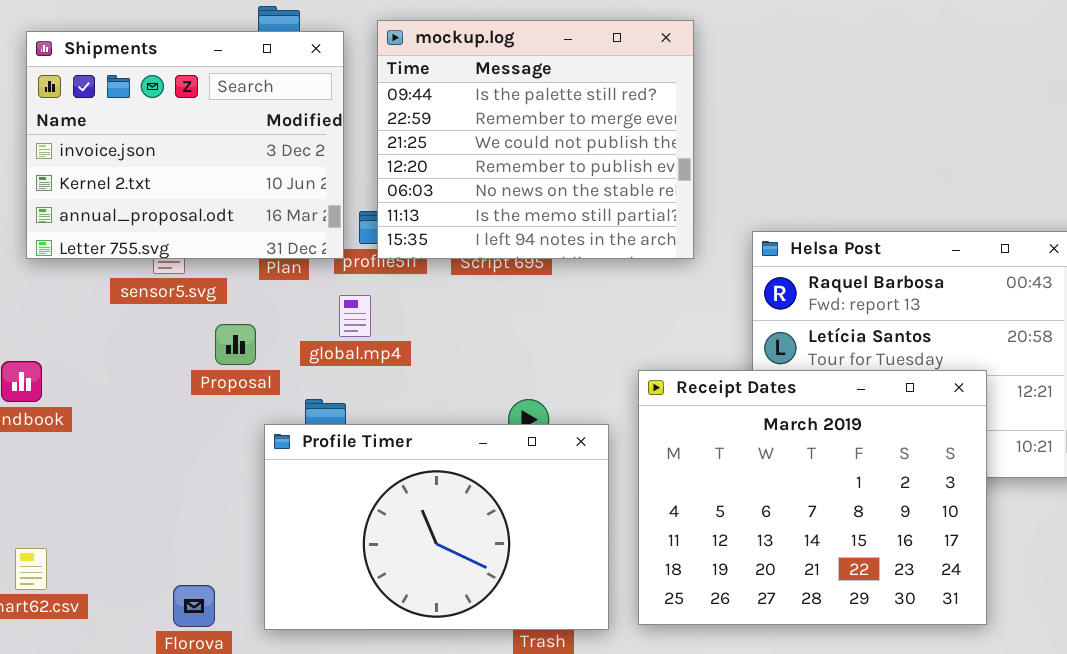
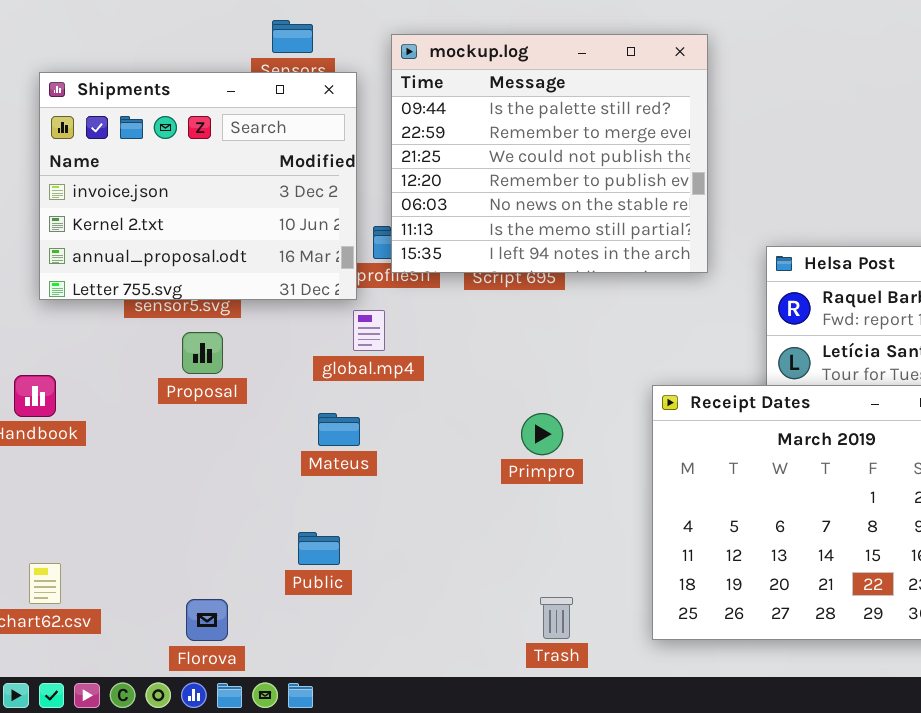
Shipments: [26,31,344,259] -> [39,72,357,300], moved
Proposal: [215,324,256,365] -> [182,332,223,374], moved
Profile Timer: [264,424,609,630] -> none, closed

